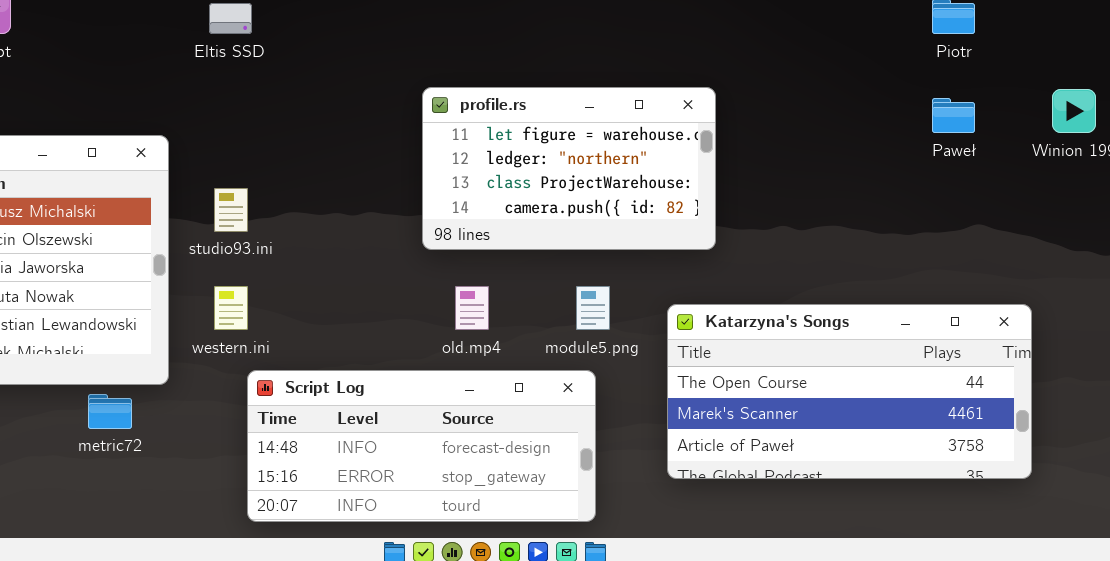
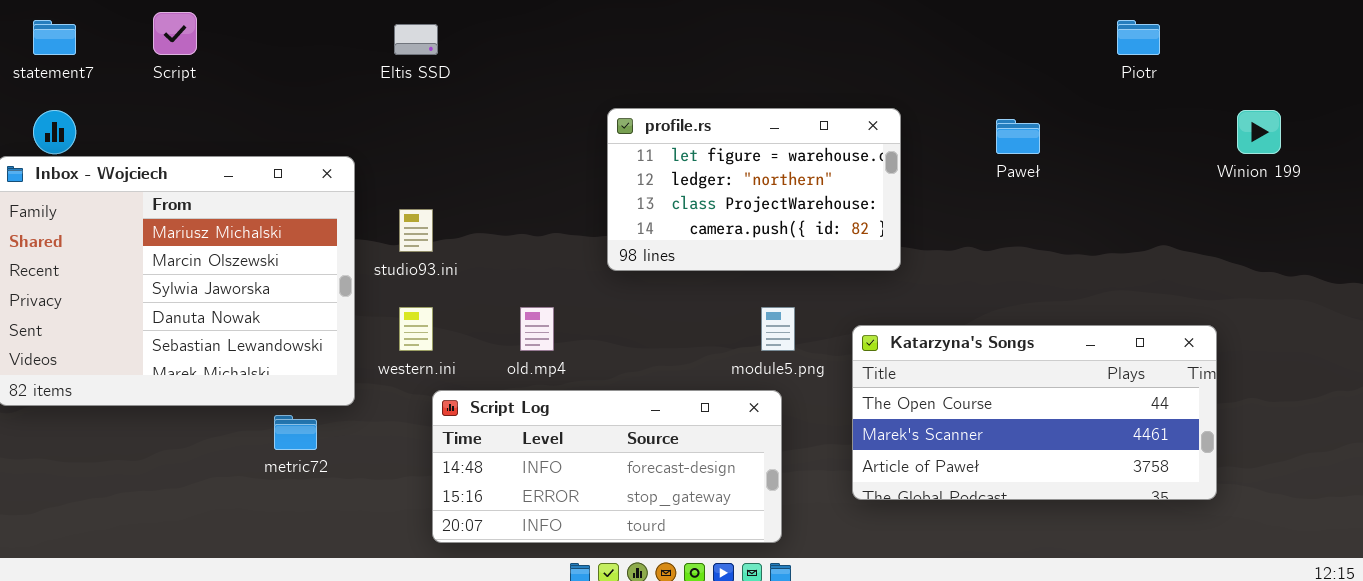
Paweł: [932,98,975,133] -> [996,119,1040,154], moved
old.mp4: [455,286,489,330] -> [520,307,554,351], moved

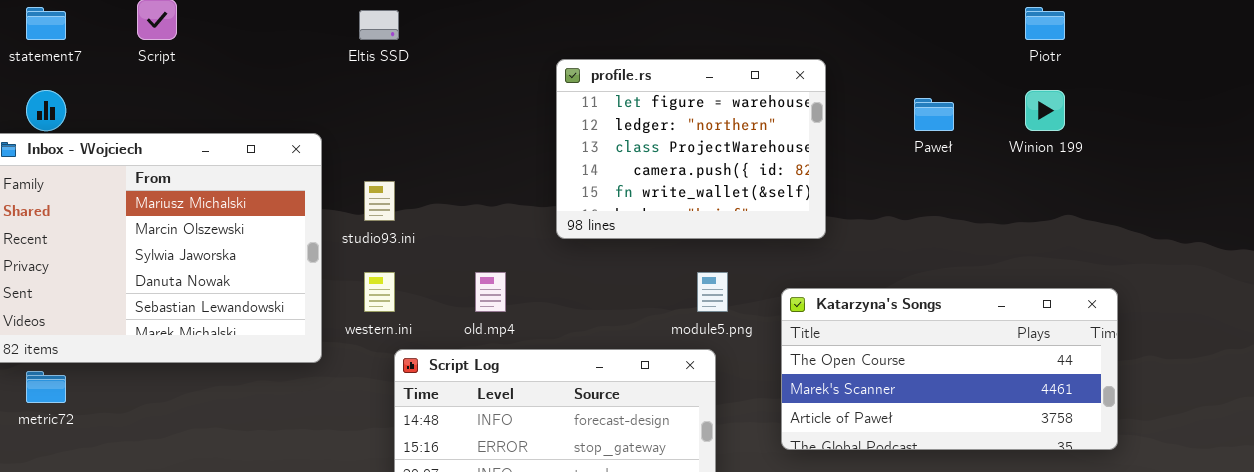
profile.rs: [607,108,901,271] -> [556,59,826,239], resized
Winion 199: [1237,110,1281,154] -> [1025,90,1065,131], moved
metric72: [274,415,317,450] -> [26,371,66,403], moved

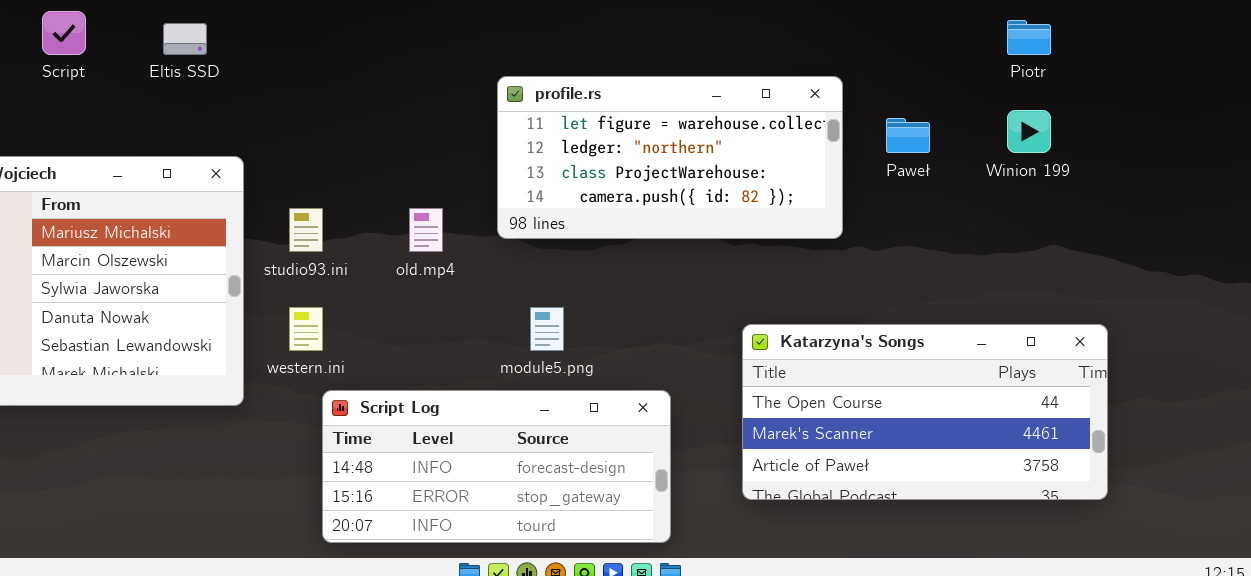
Eltis SSD: [359,10,399,40] -> [163,23,207,55], moved
profile.rs: [556,59,826,239] -> [497,76,843,239], resized
old.mp4: [475,272,506,312] -> [409,208,443,252], moved
module5.png: [697,272,728,312] -> [530,307,564,351], moved

